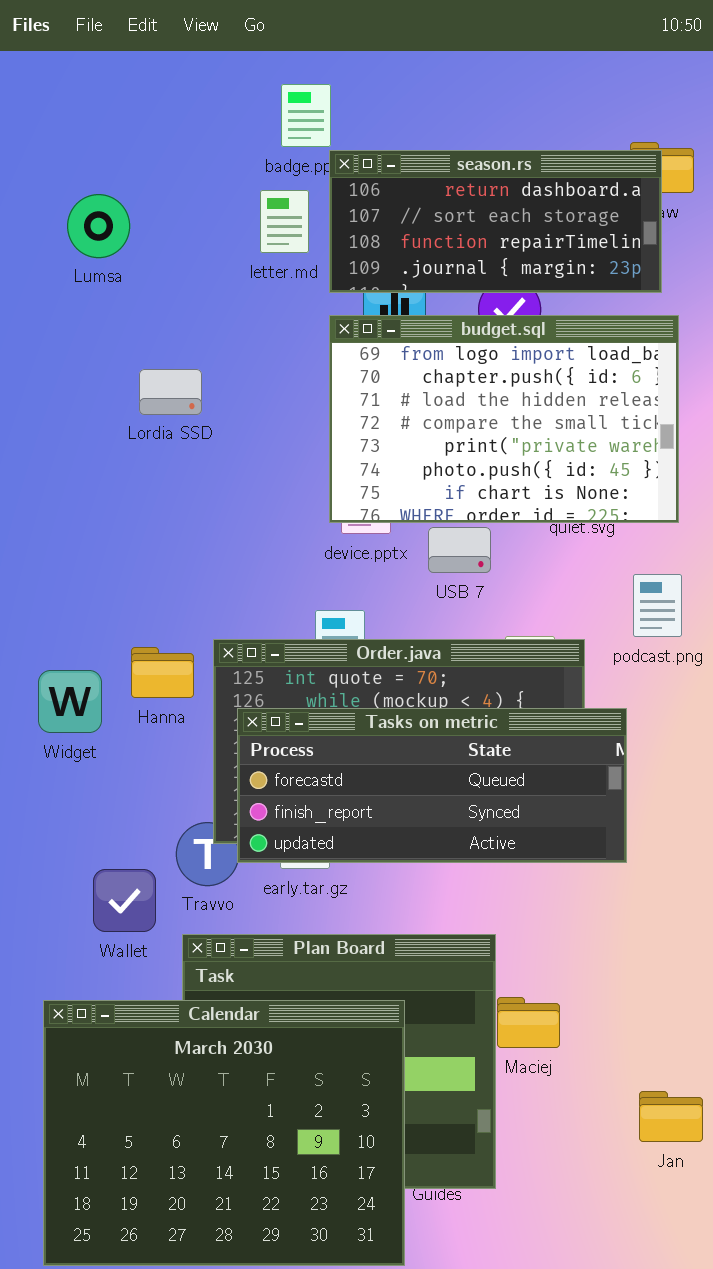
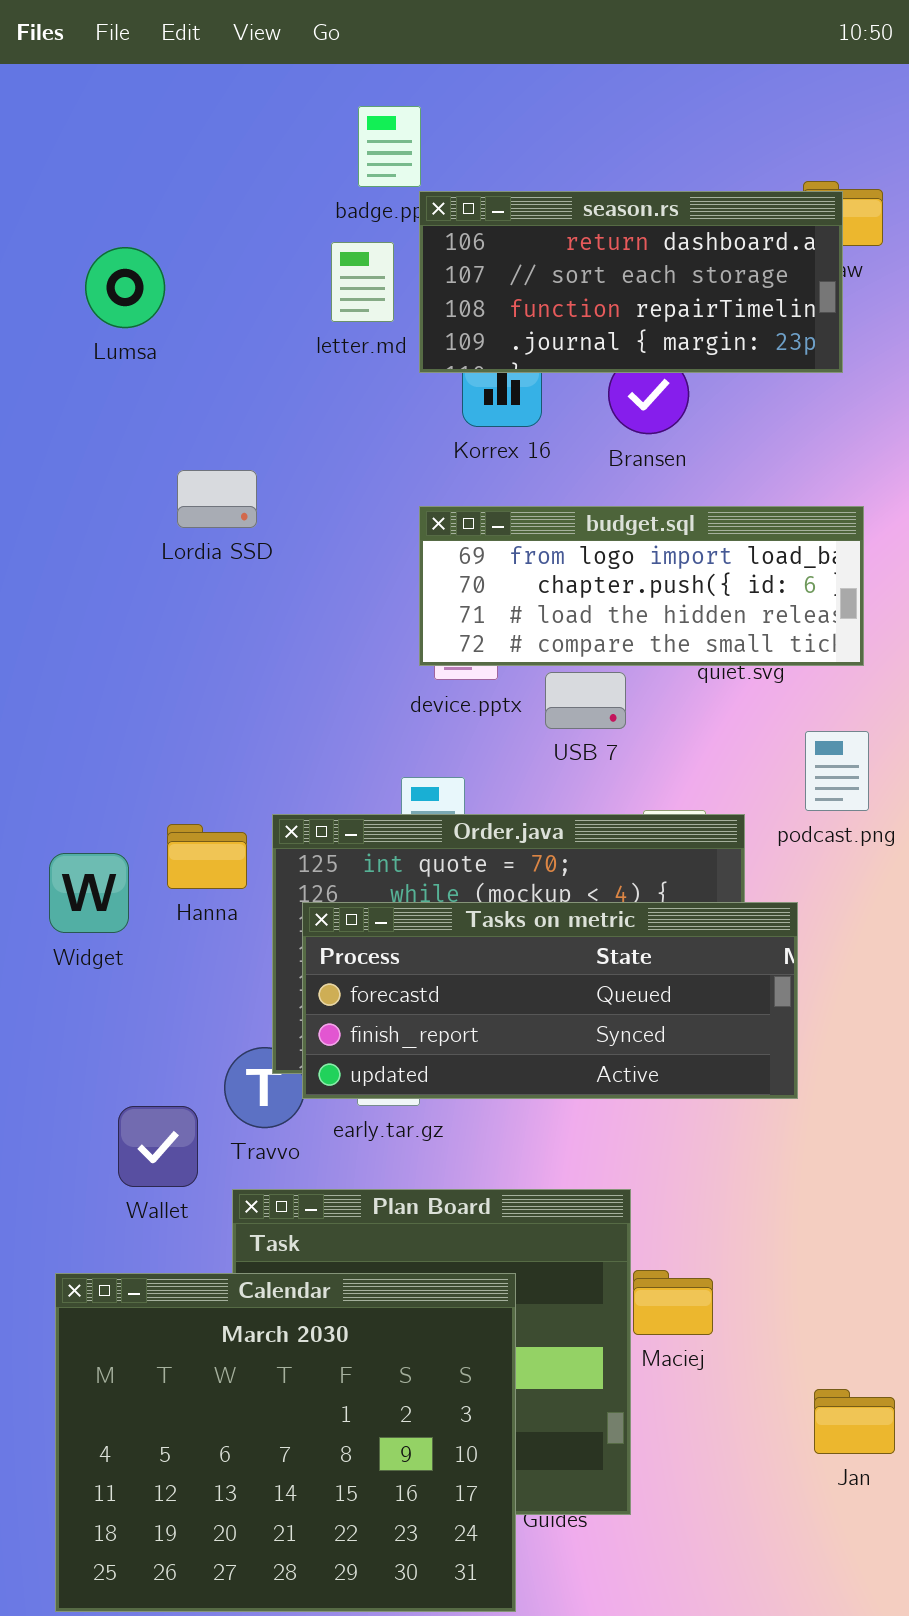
budget.sql: [329,315,679,523] -> [419,506,864,666], resized

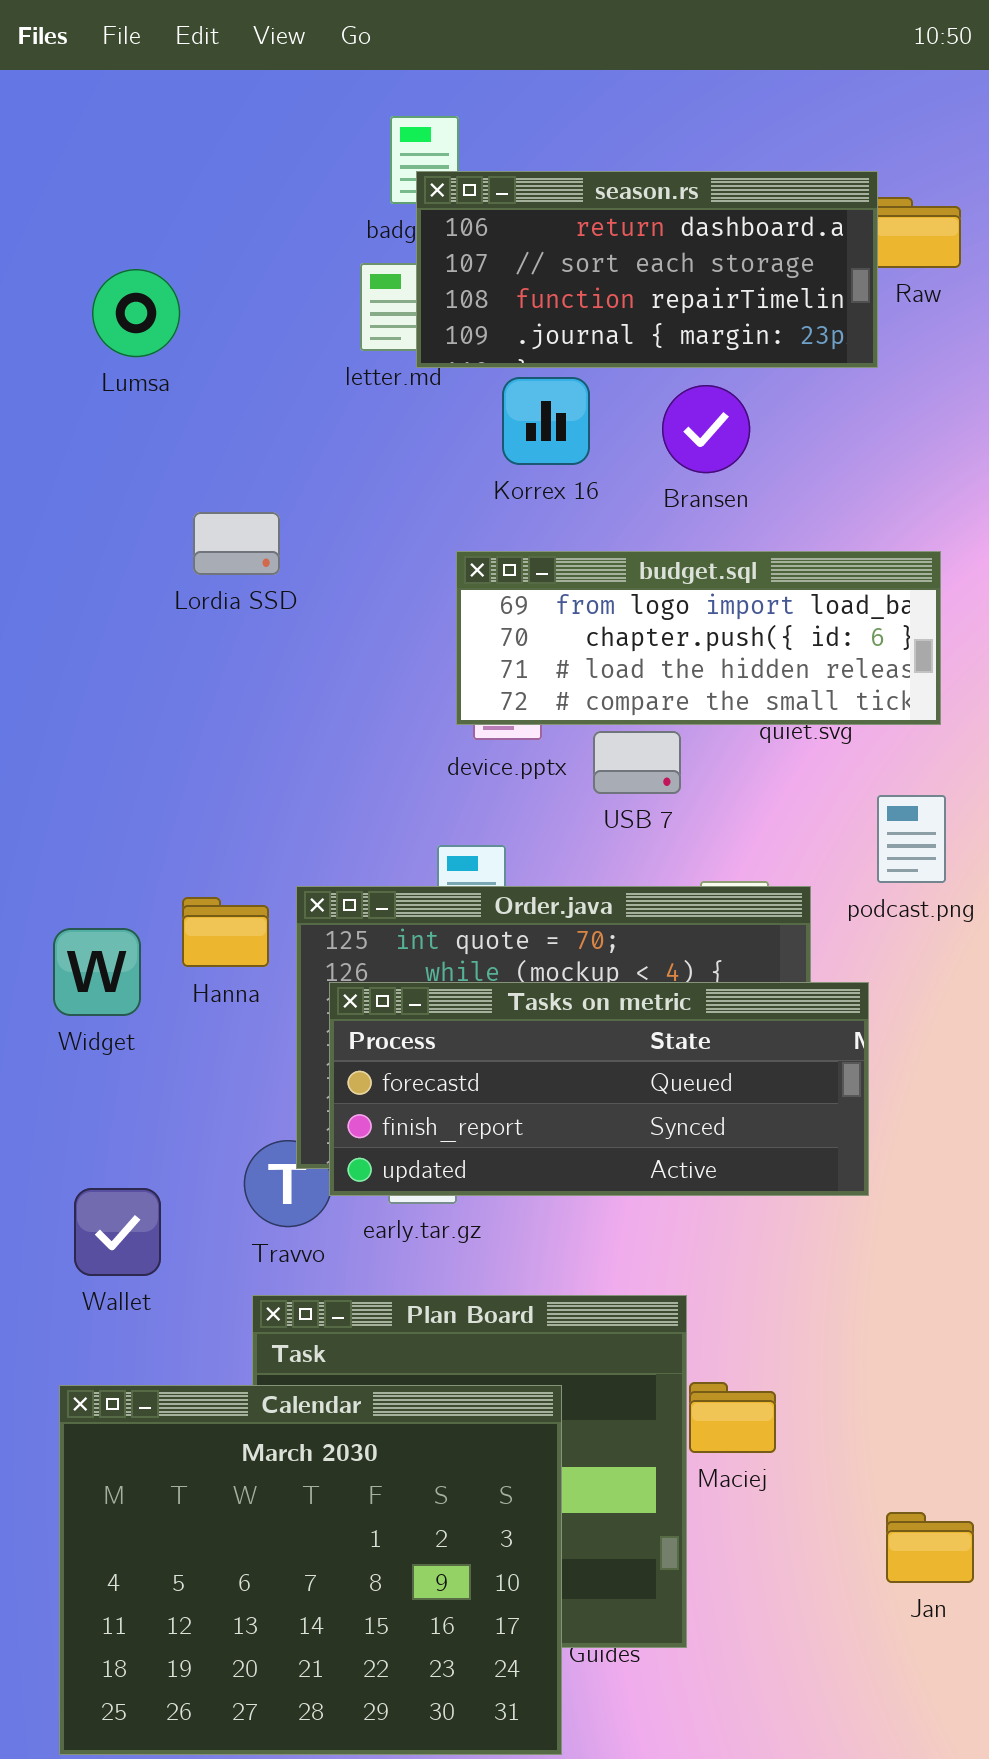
season.rs: [419,191,843,373] -> [416,171,878,368], moved
Wallet: [118,1106,198,1187] -> [74,1188,161,1276], moved

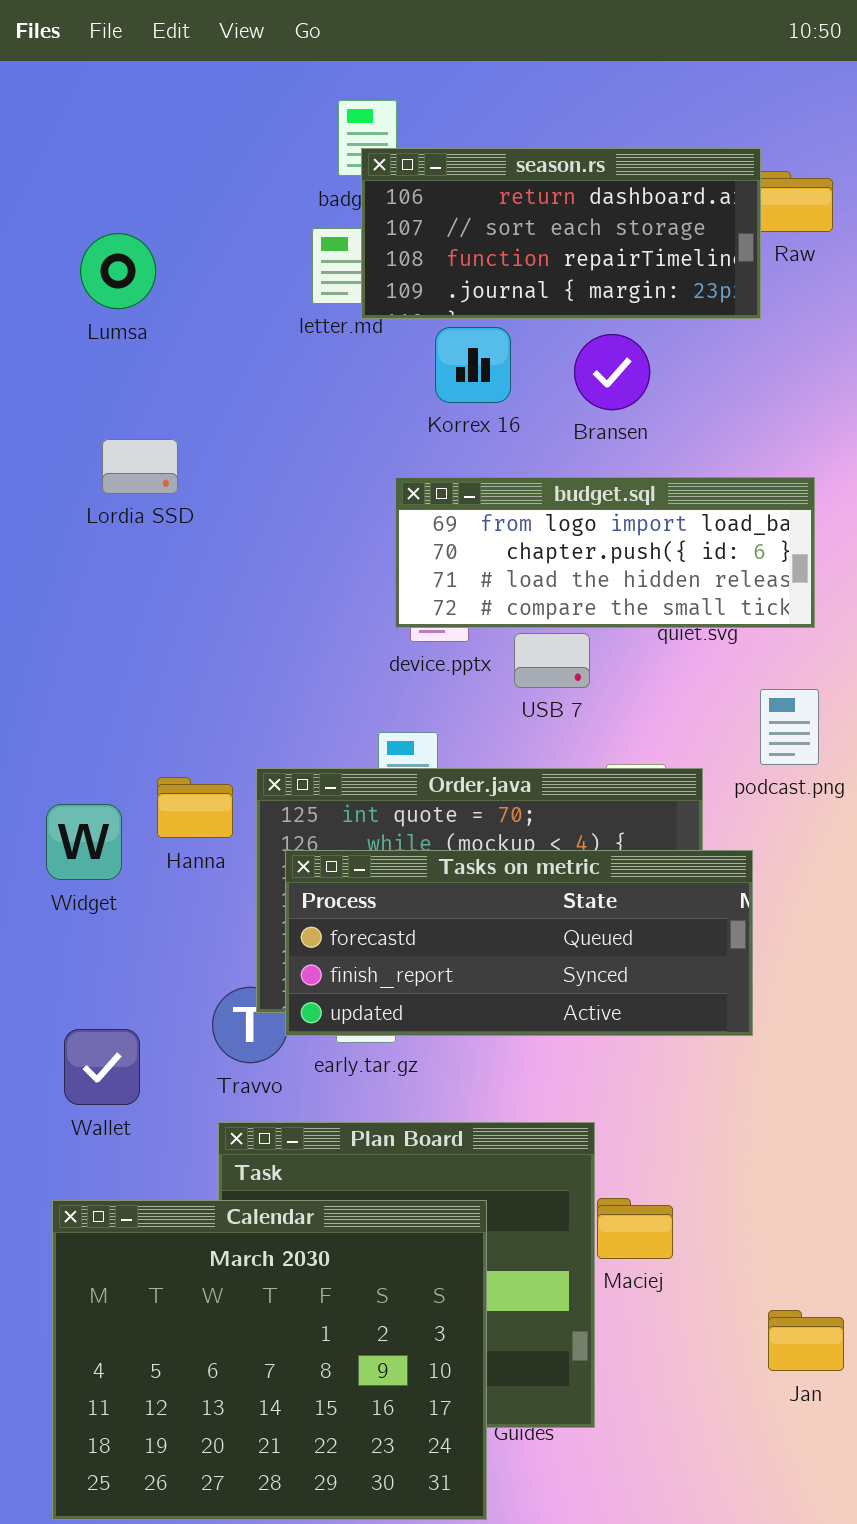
Lordia SSD: [193,512,280,575] -> [102,439,178,494], moved

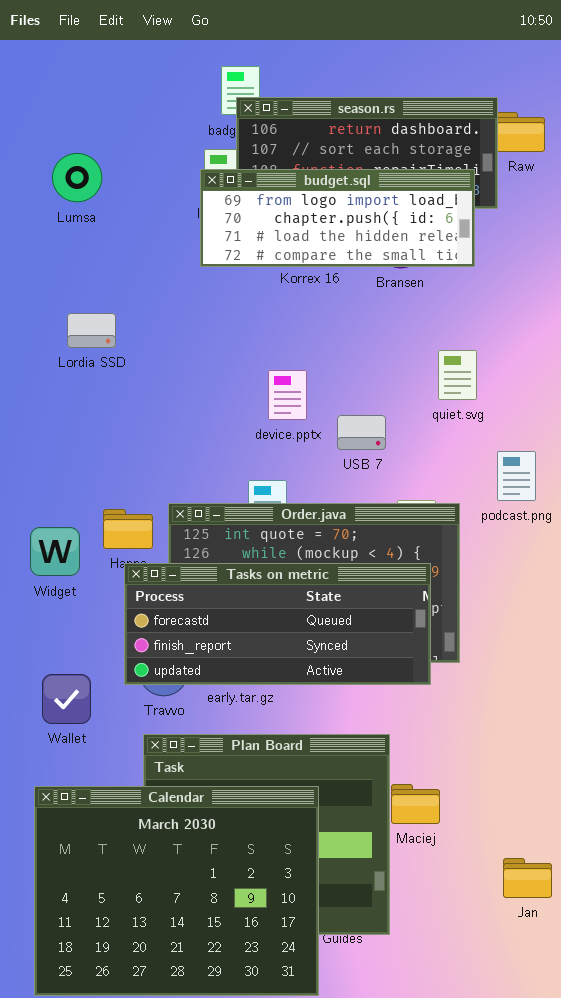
Lordia SSD: [102,439,178,494] -> [67,313,116,348], moved
budget.sql: [395,477,815,628] -> [200,169,475,267], moved
Tasks on metric: [285,850,753,1036] -> [124,563,431,685], moved

